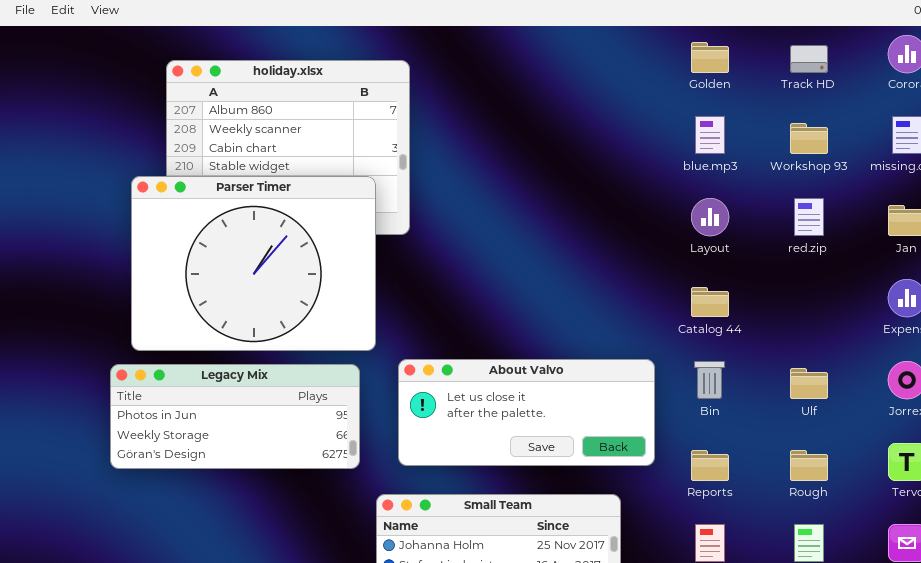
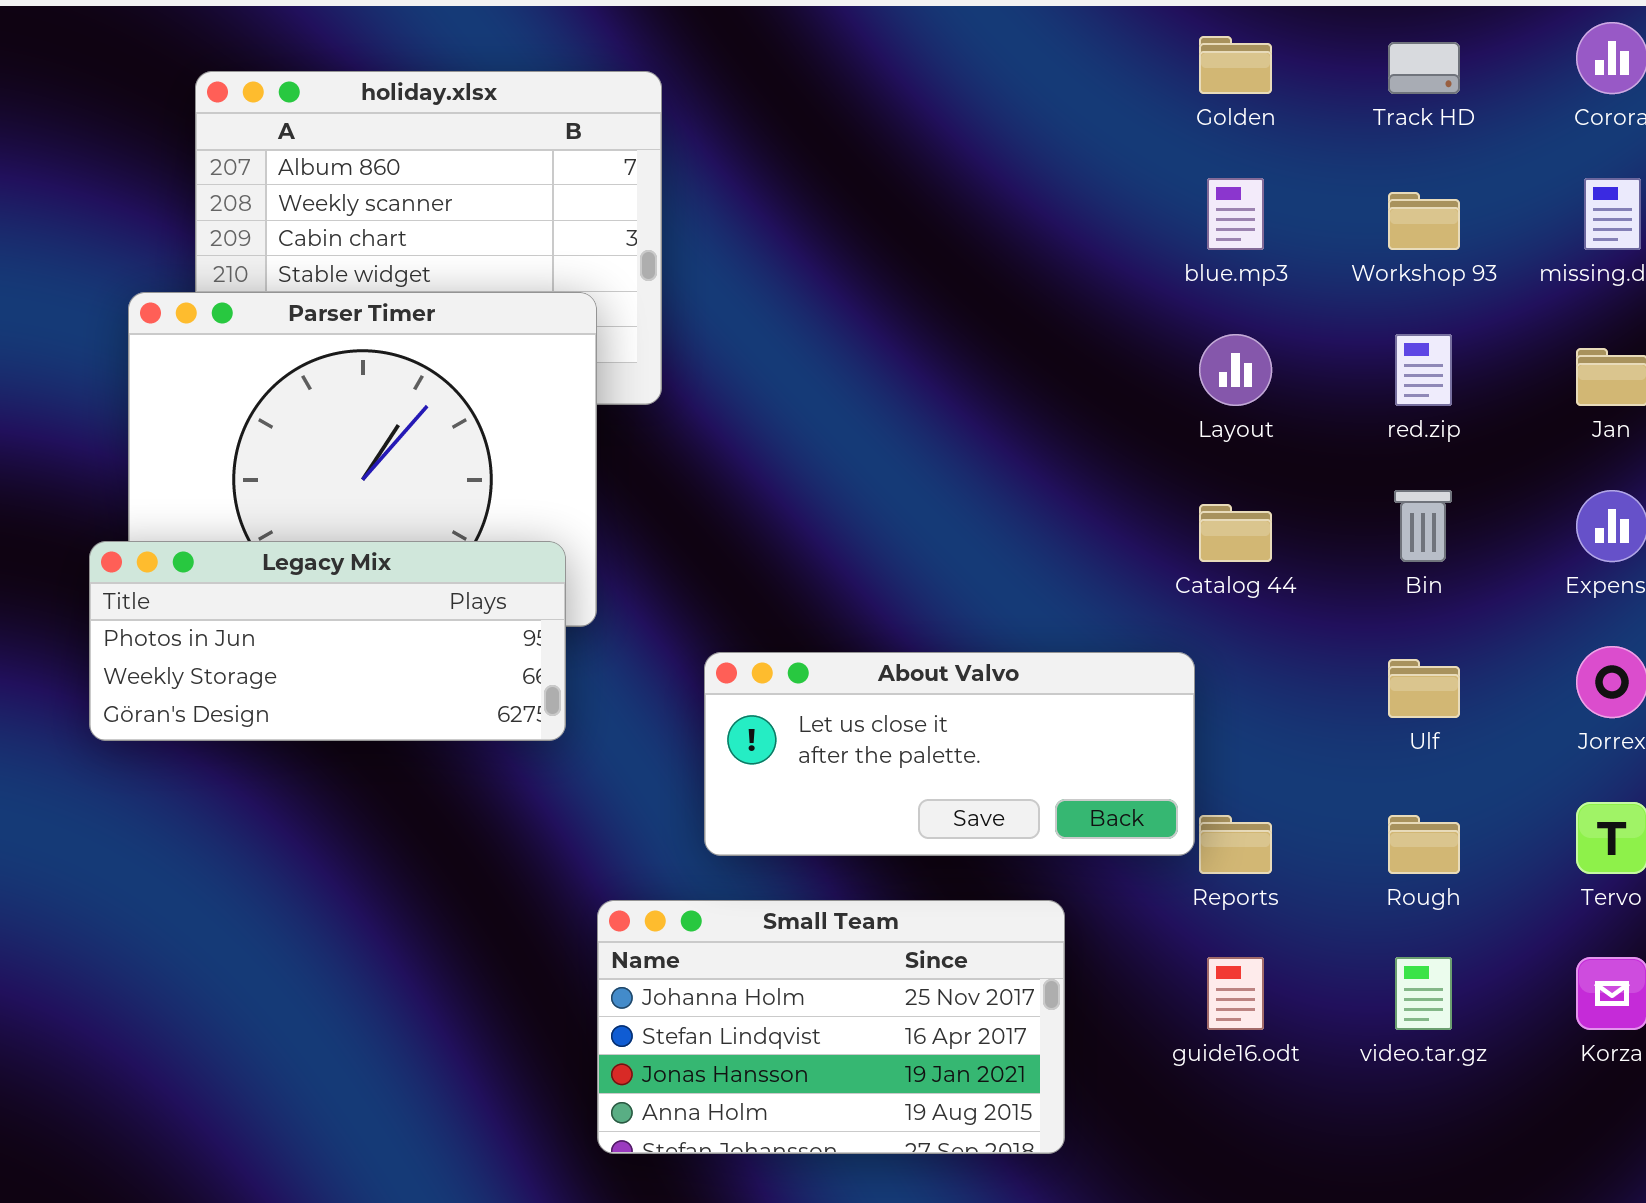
About Valvo: [398,359,655,466] -> [704,652,1195,856], moved
Bin: [694,361,725,399] -> [1394,490,1452,562], moved
Legacy Mix: [110,364,360,469] -> [89,541,566,741], moved

